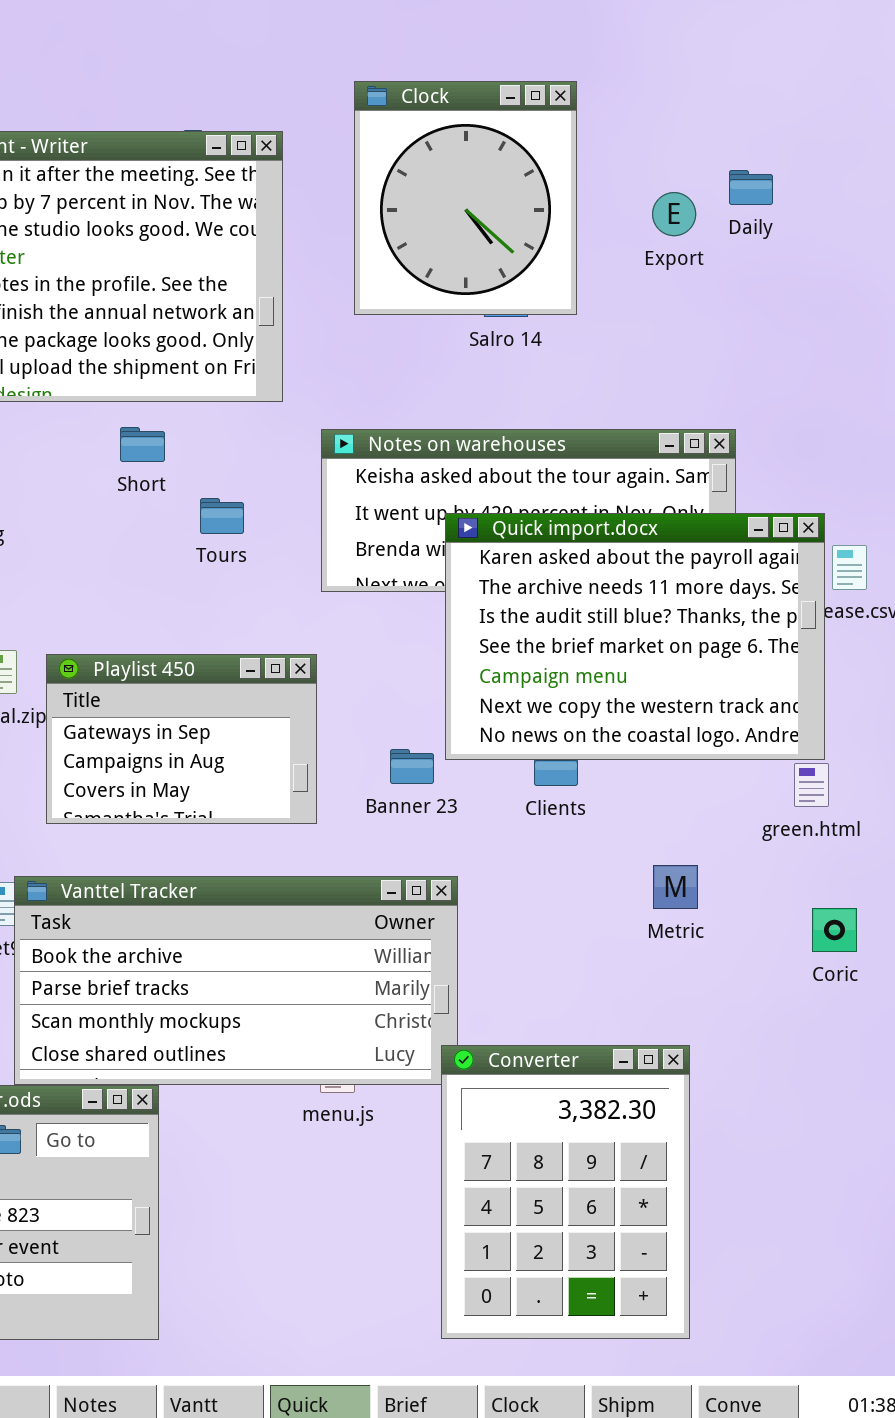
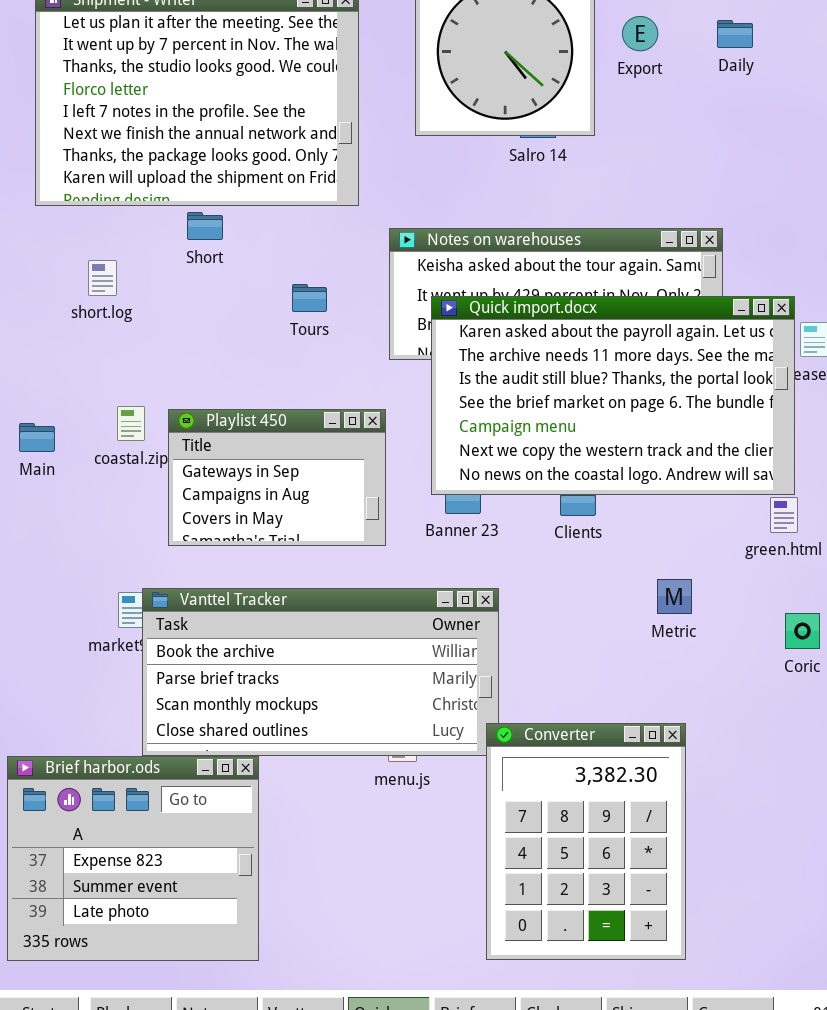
Export: [652,192,696,236] -> [622,16,658,51], moved
Short: [120,427,165,462] -> [187,212,223,240], moved
Quick import.docx: [445,513,825,760] -> [431,296,795,495], resized

